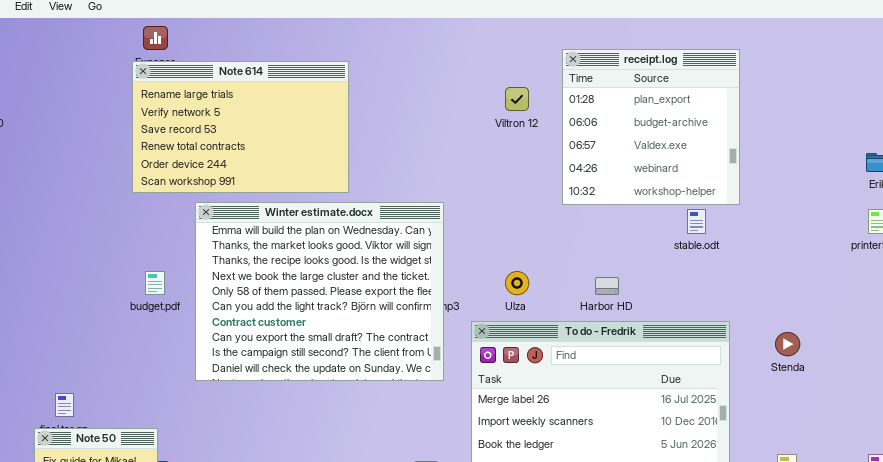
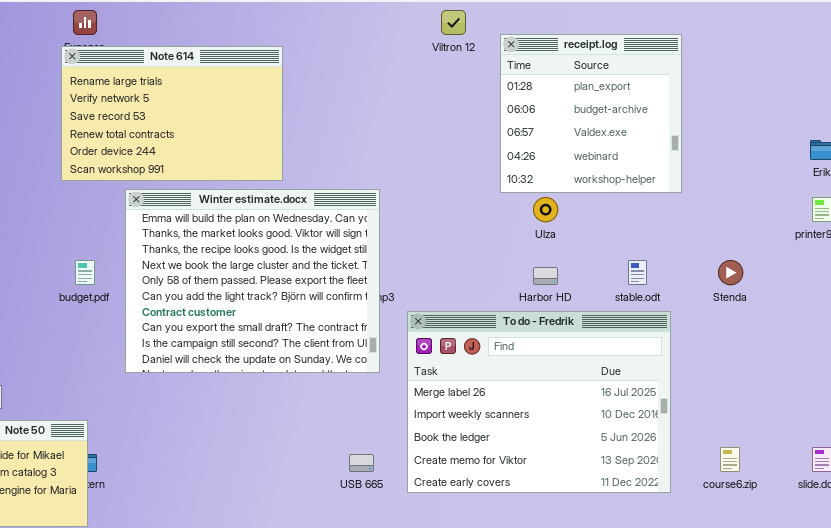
Viltron 12: [505,87,529,111] -> [441,10,466,35], moved
stable.odt: [687,209,706,234] -> [628,260,647,285], moved
Ulza: [505,271,529,295] -> [533,197,558,222], moved
Stenda: [775,332,800,356] -> [718,260,743,285], moved

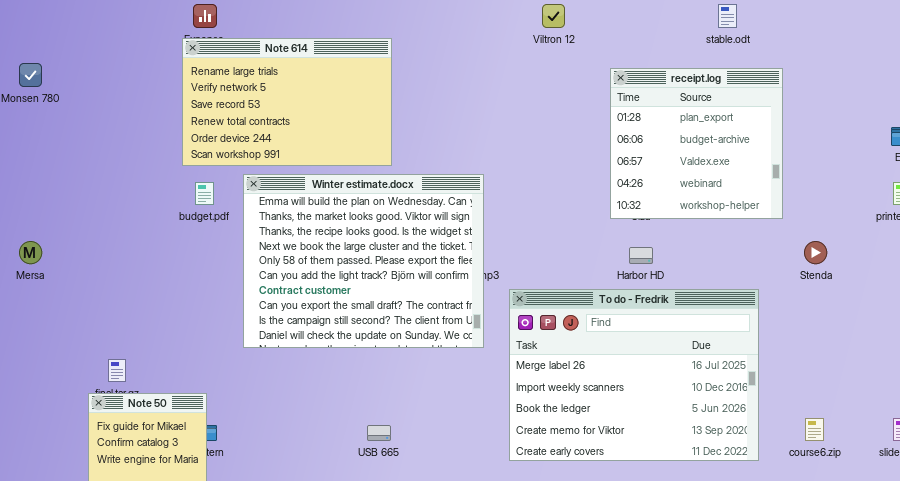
receipt.log: [500,34,682,193] -> [610,68,783,219], moved
budget.pdf: [75,260,95,285] -> [195,182,214,205], moved
stable.odt: [628,260,647,285] -> [718,4,737,28], moved
USB 665: [349,454,374,472] -> [367,425,391,441], moved

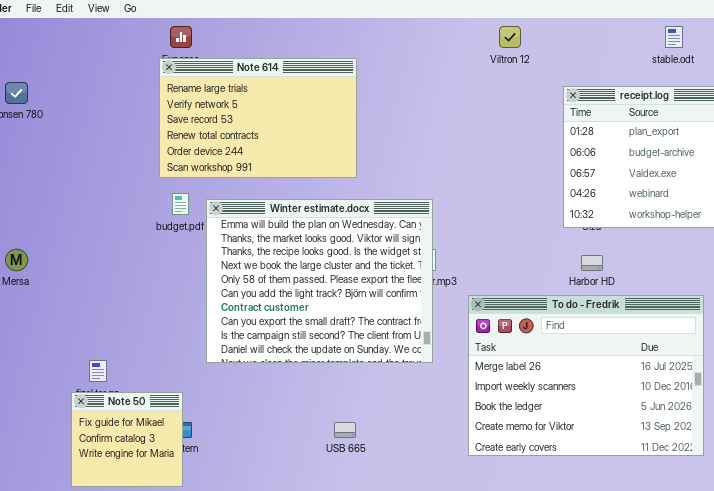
Winter estimate.docx: [243,174,484,348] -> [206,199,433,363], moved

